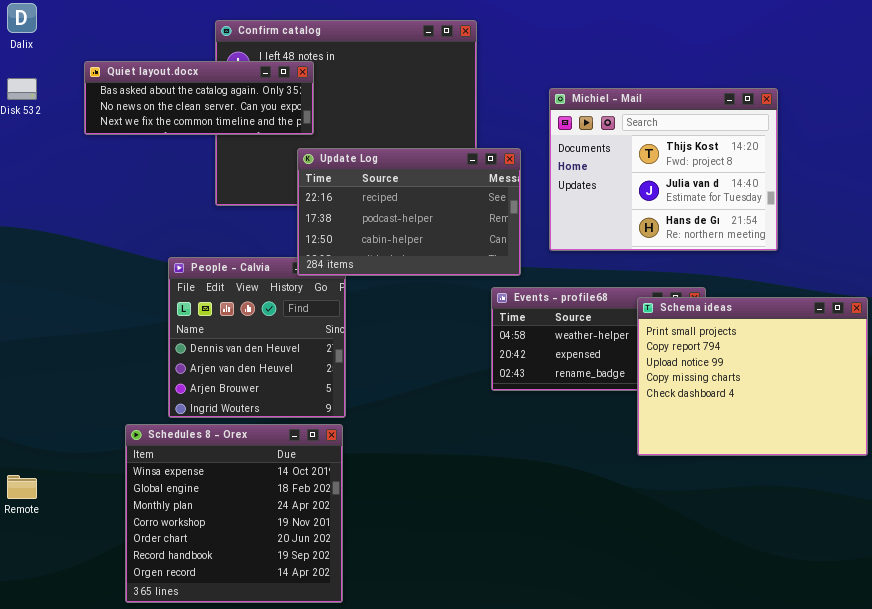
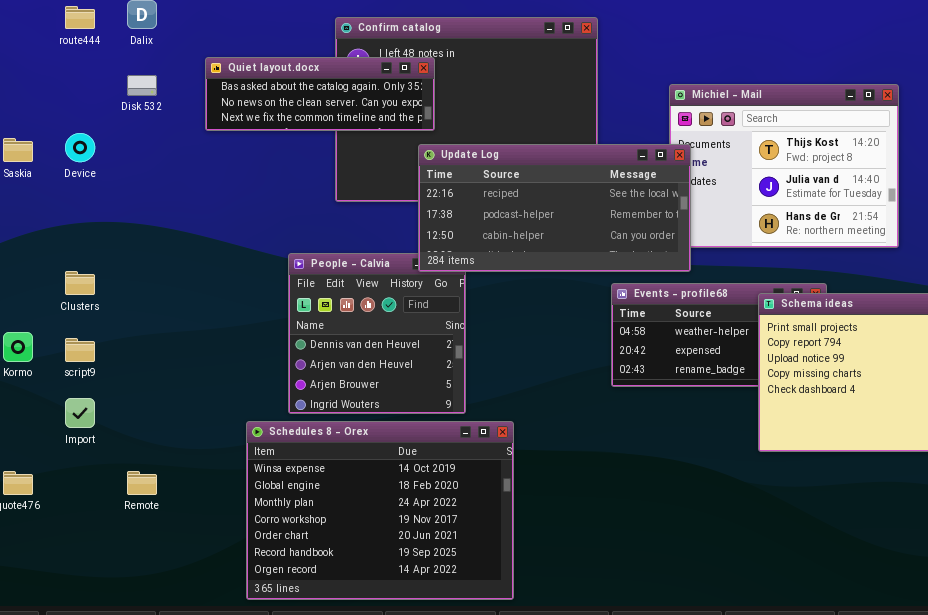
Update Log: [297,148,521,276] -> [418,144,691,272], resized
Schedules 8 - Orex: [125,424,343,603] -> [246,421,514,600], resized

